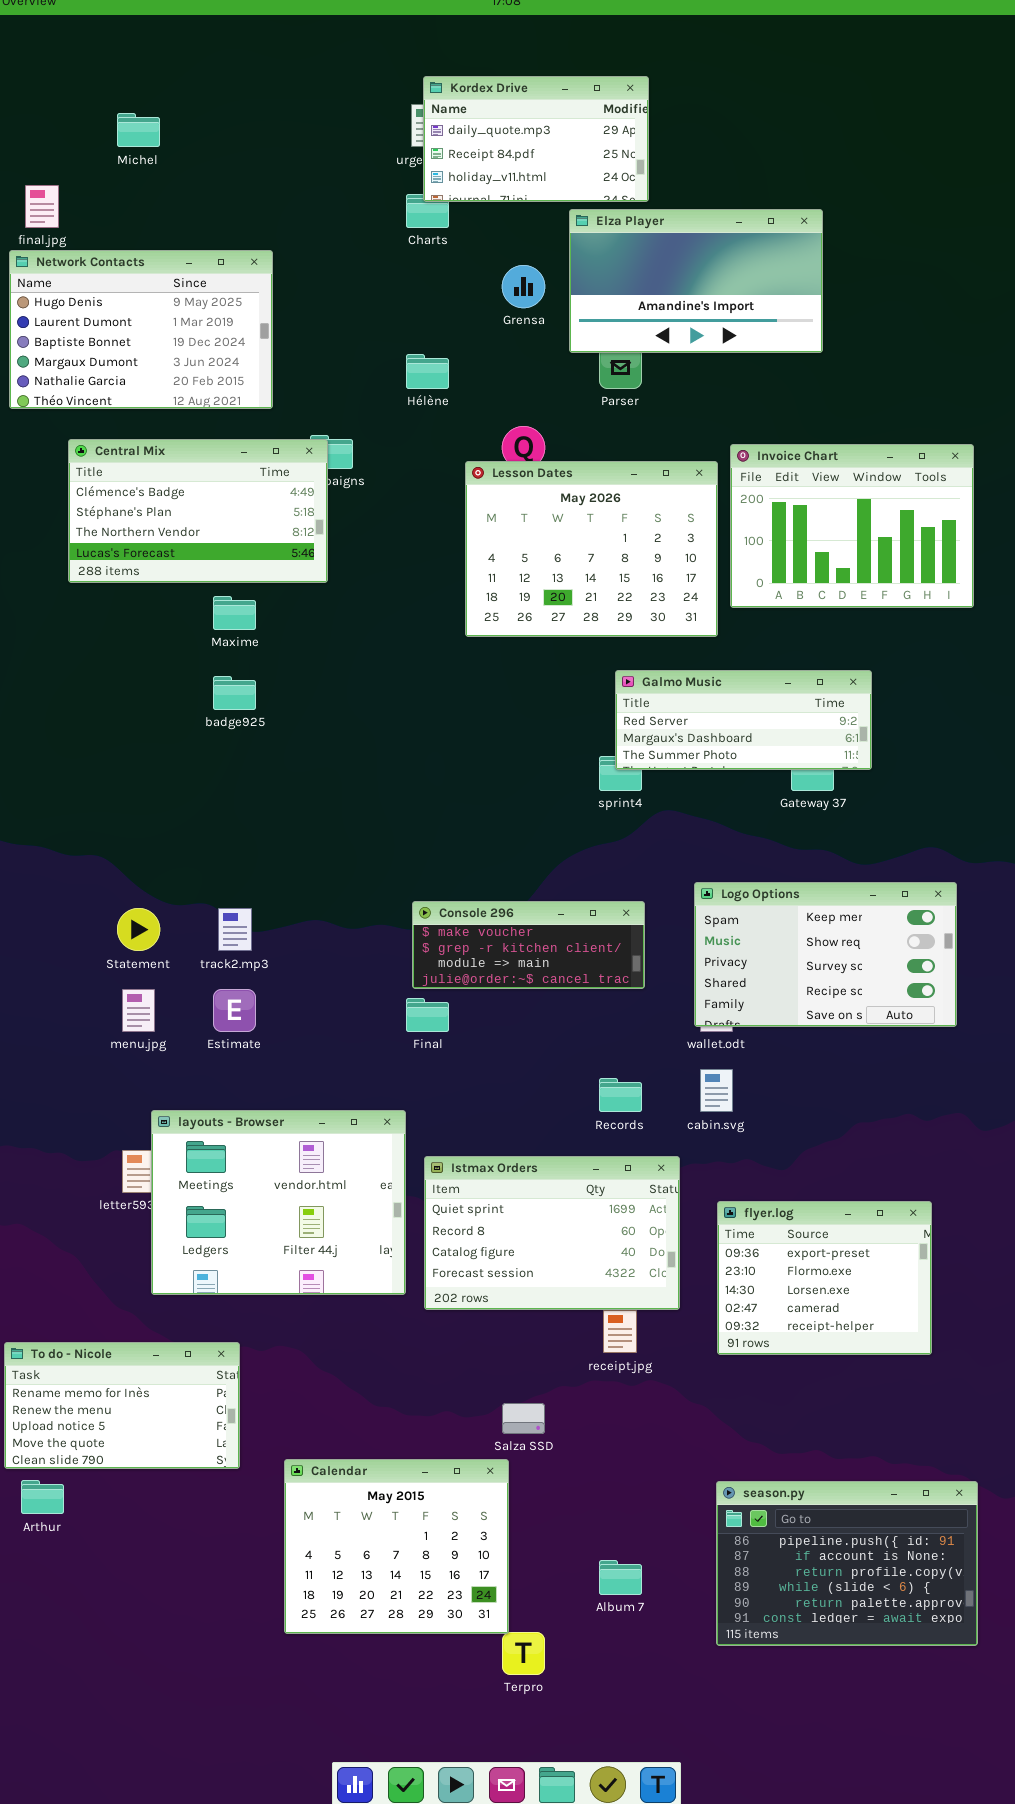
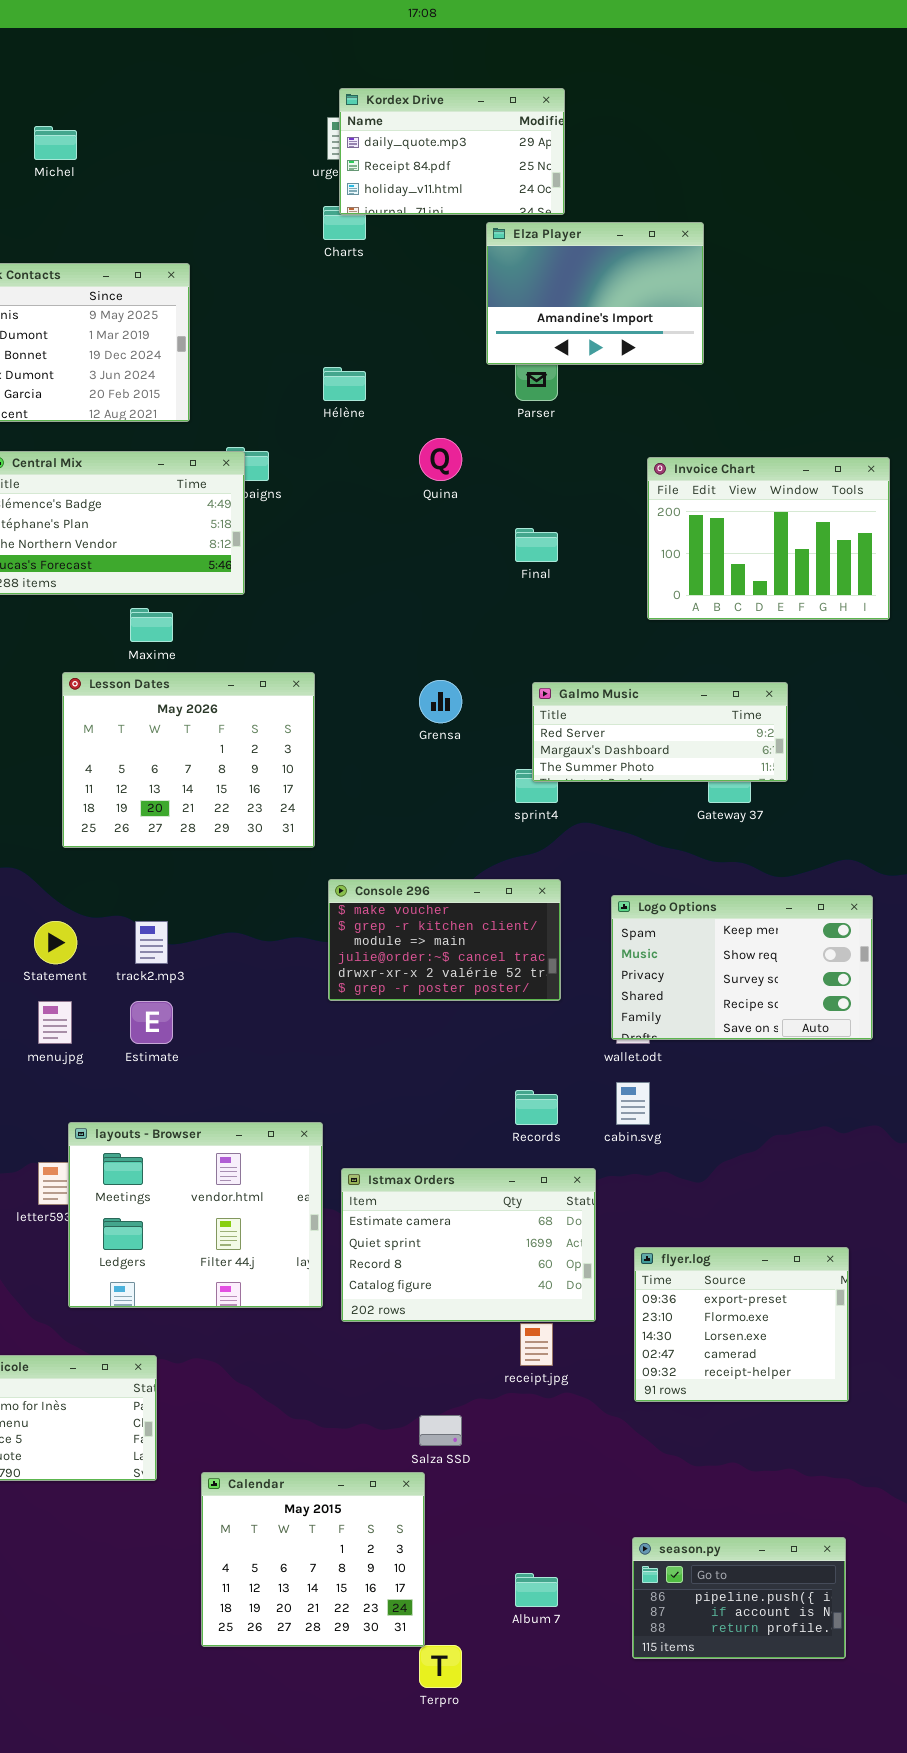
Elza Player: [569,209,823,353] -> [486,222,704,365], resized
Grensa: [502,265,545,308] -> [419,680,462,723], moved
Lesson Dates: [465,461,718,637] -> [62,672,315,848], moved
Console 296: [412,901,645,989] -> [328,879,561,1001], resized
Final: [406,998,449,1032] -> [515,528,558,562], moved
Istmax Orders: [424,1156,680,1310] -> [341,1168,596,1322], scrolled up 1 row
flyer.log: [717,1201,932,1355] -> [634,1247,849,1402], moved
season.py: [716,1481,978,1646] -> [632,1537,846,1659], resized

